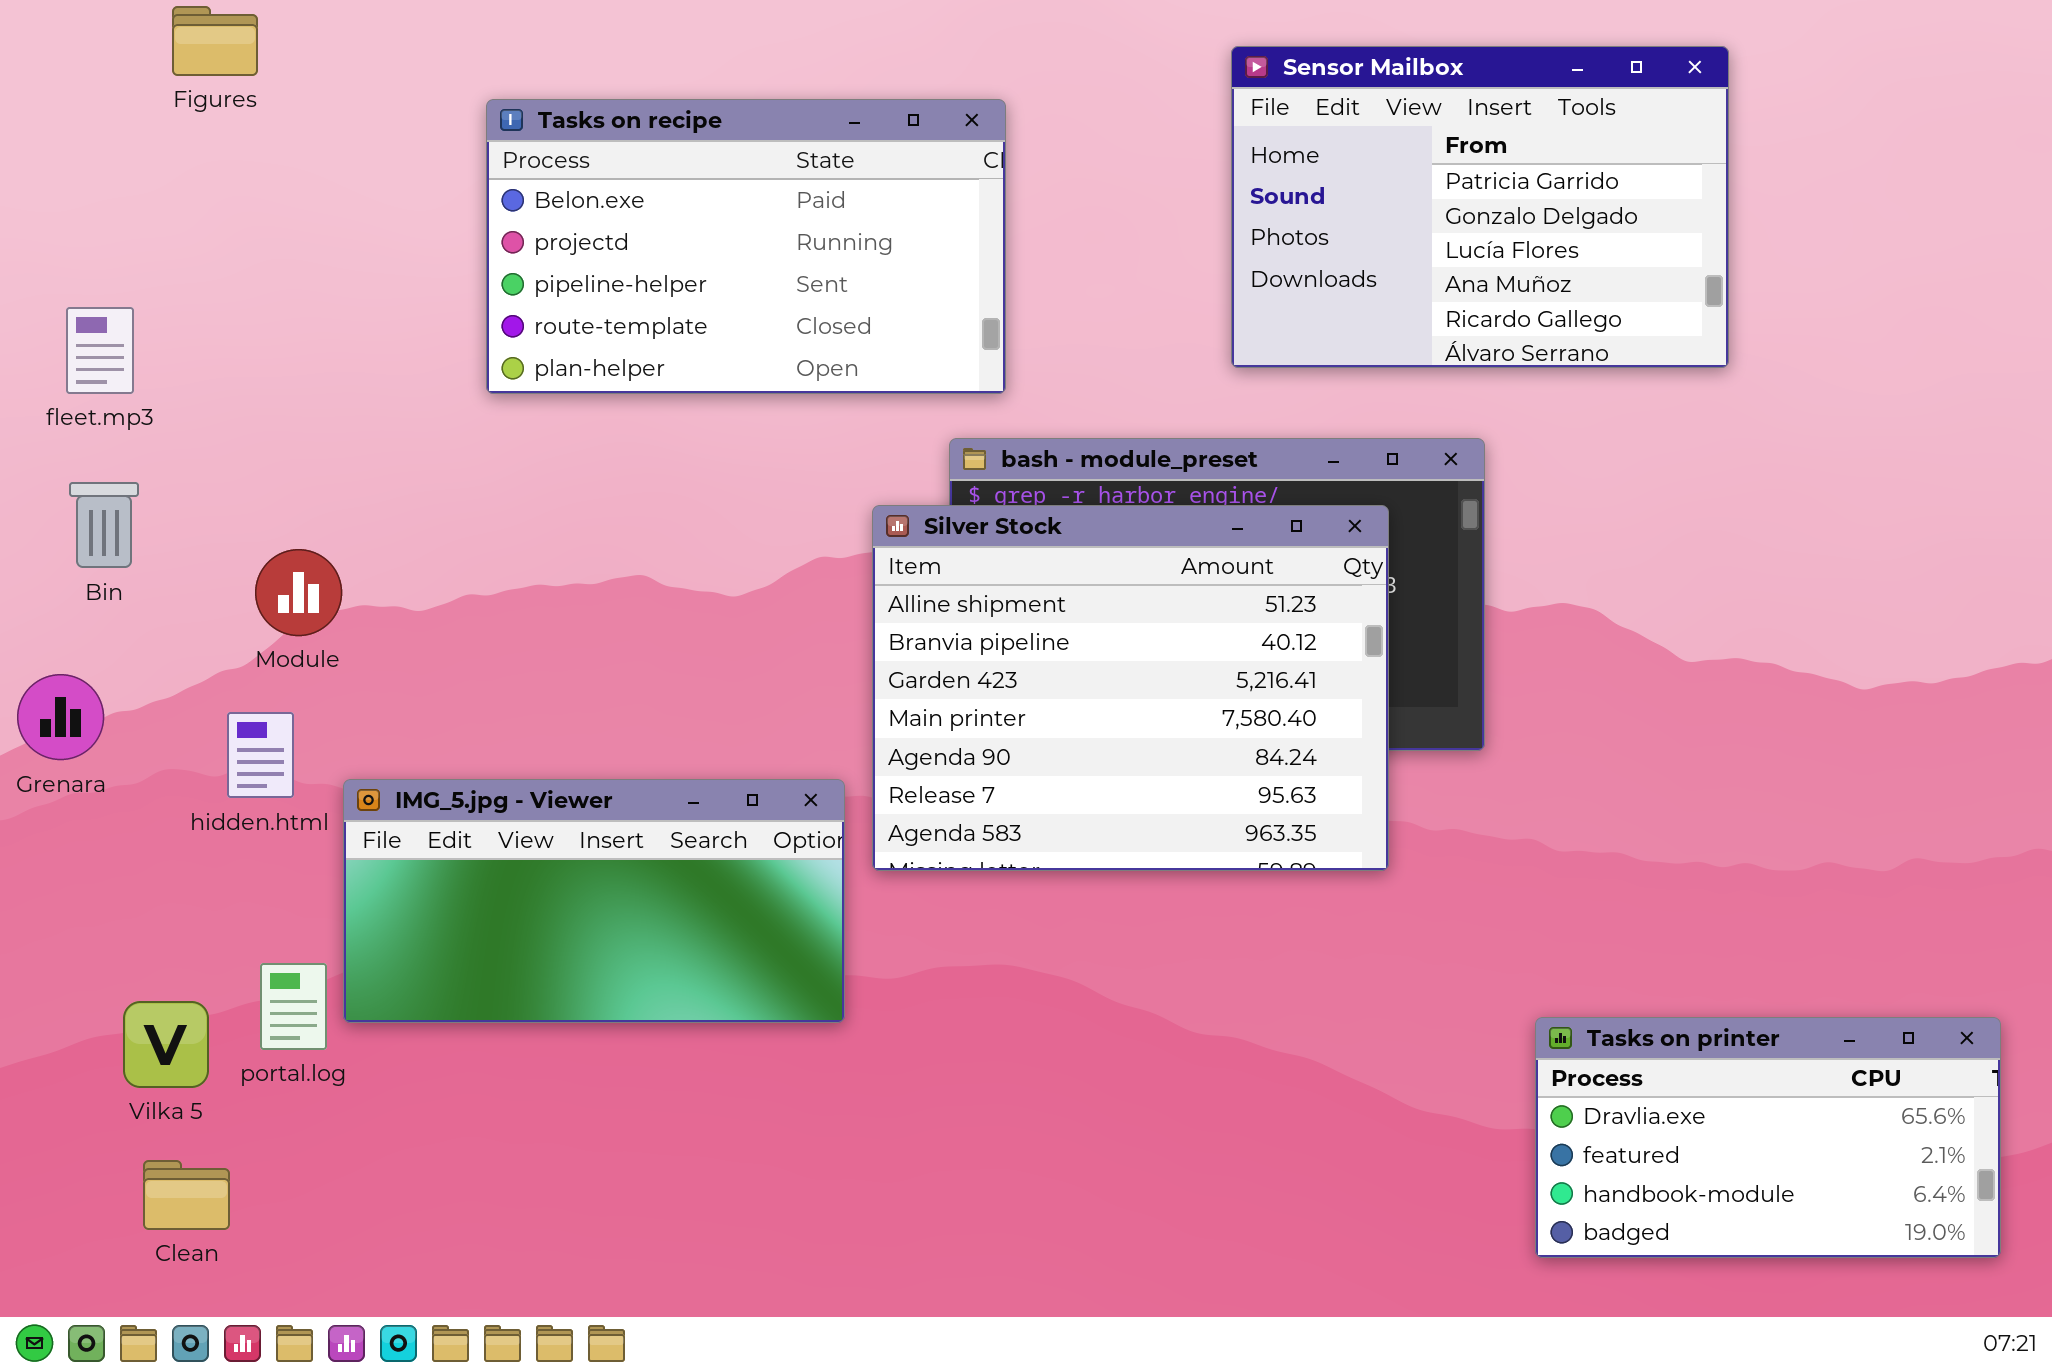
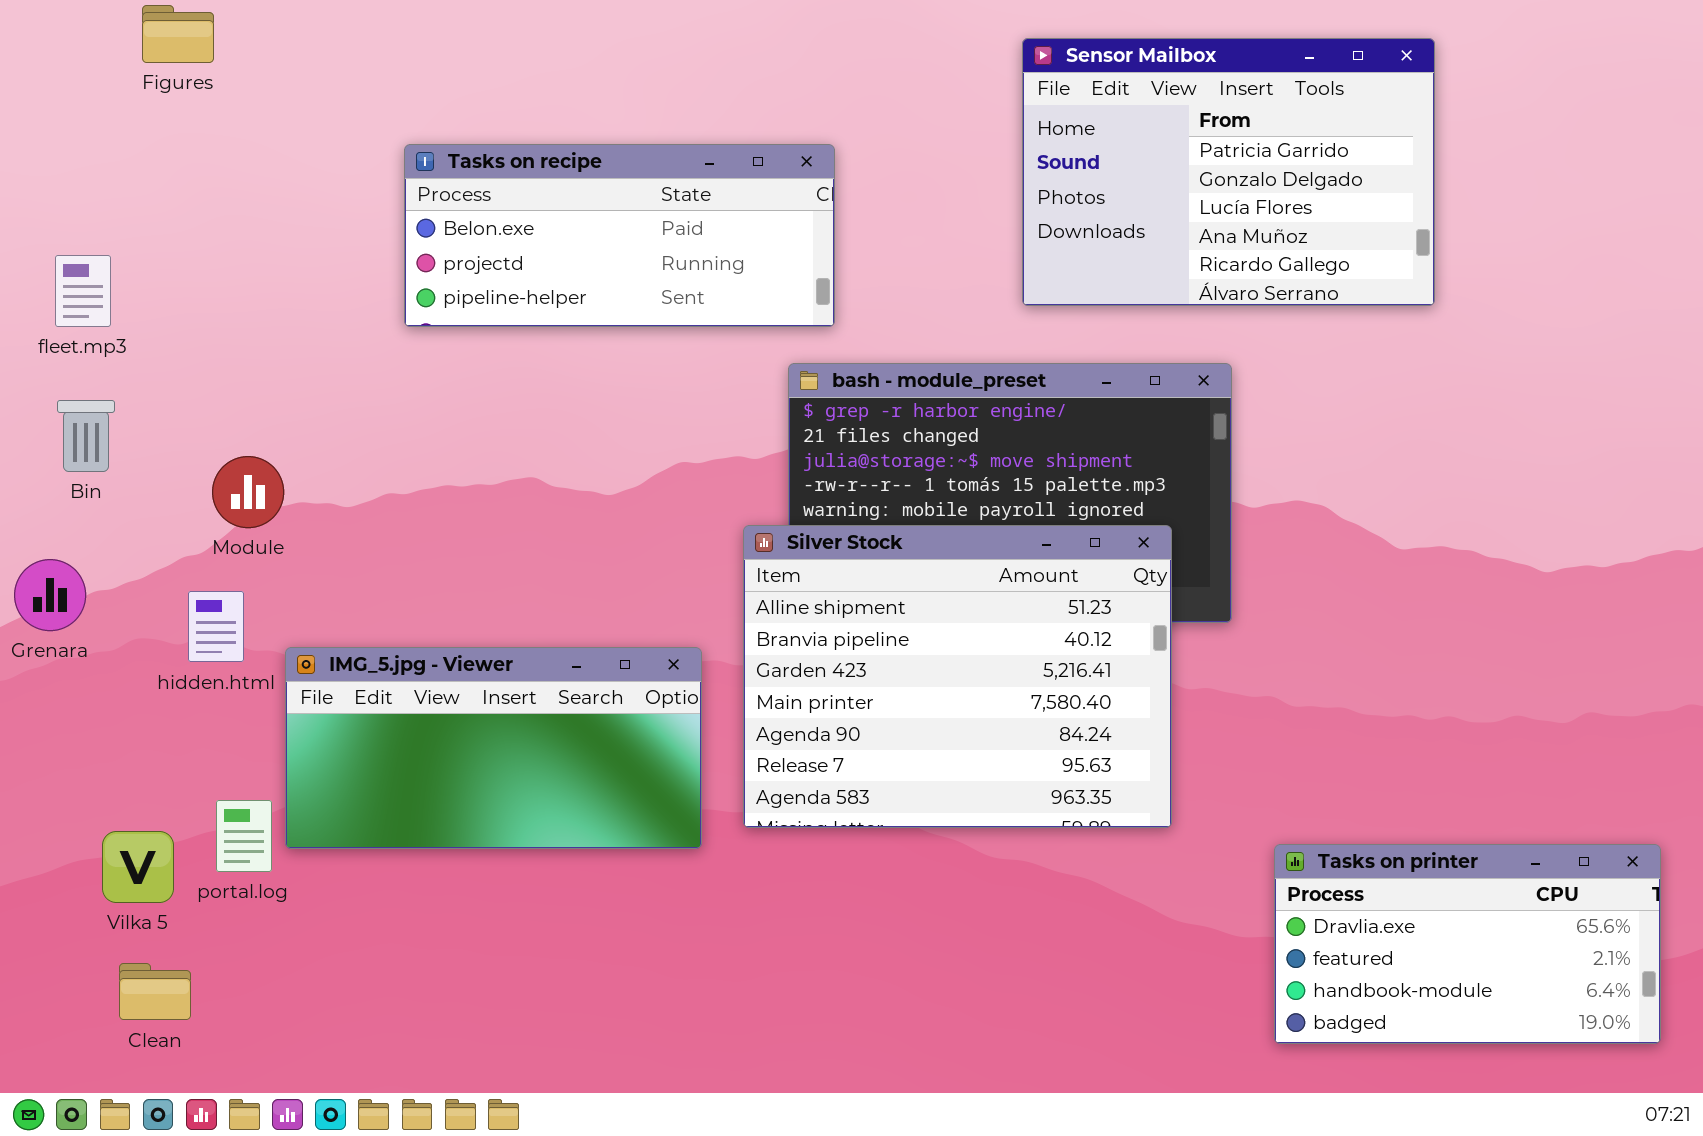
Tasks on recipe: [486,99,1006,394] -> [404,144,835,327], resized
Silver Stock: [872,505,1389,871] -> [743,525,1172,828], moved

